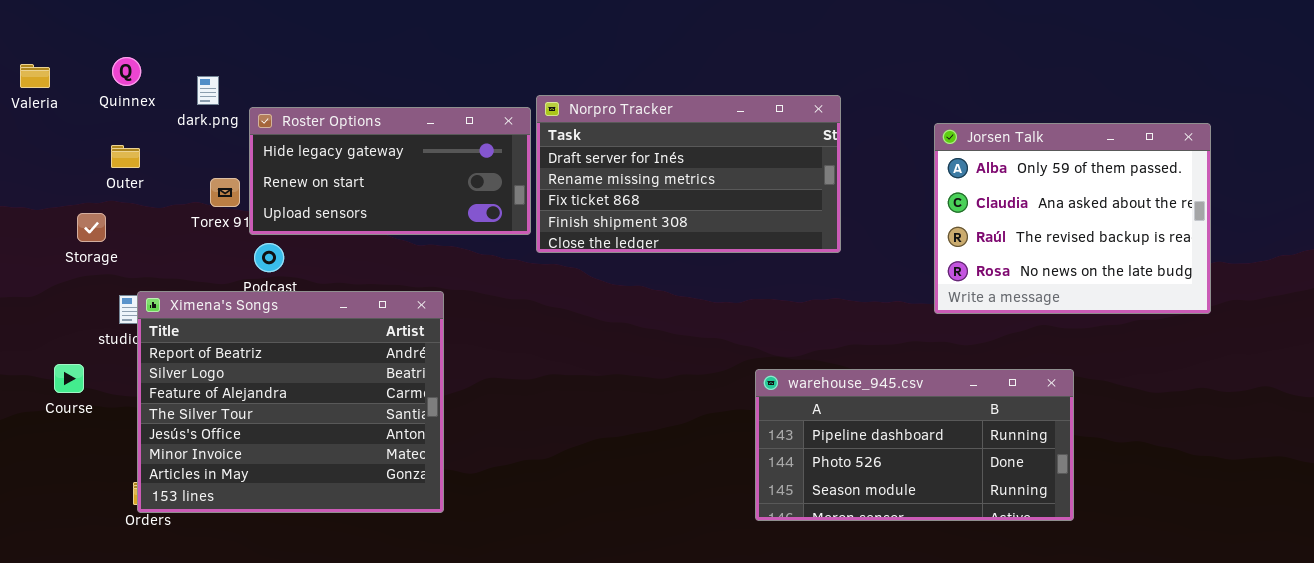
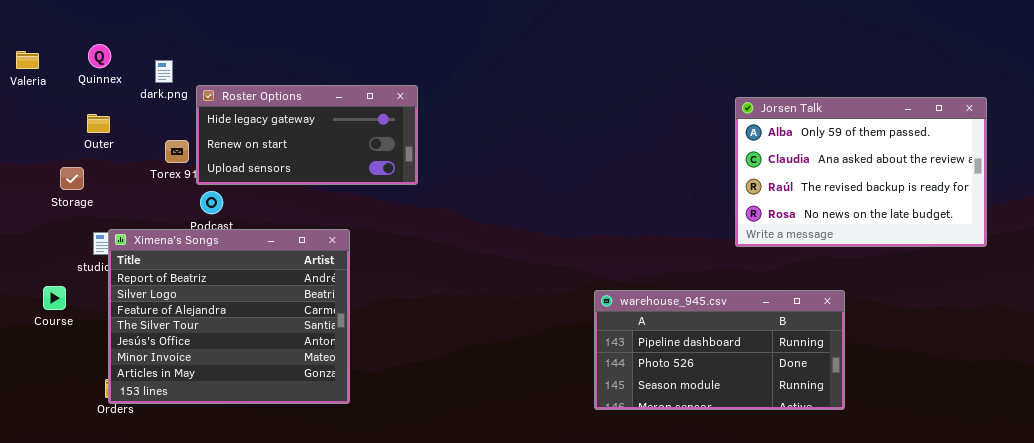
Norpro Tracker: [536,95,841,253] -> none, closed
Jorsen Talk: [934,123,1211,314] -> [735,97,987,247], resized

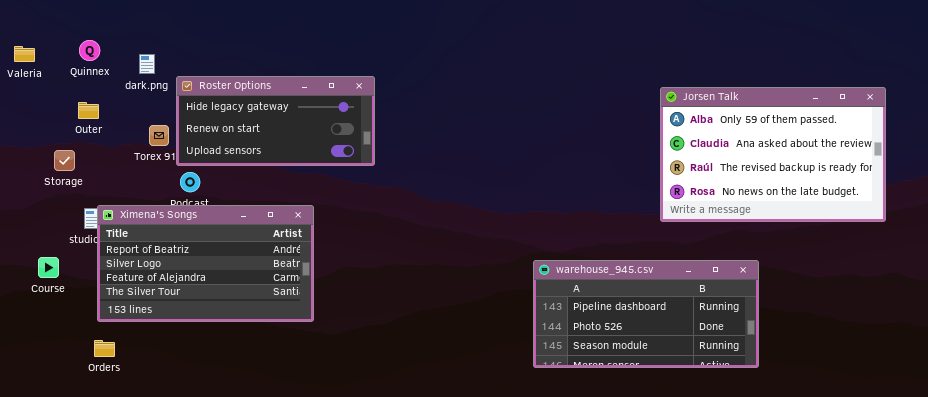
Ximena's Songs: [108,229,350,404] -> [97,205,314,322], resized

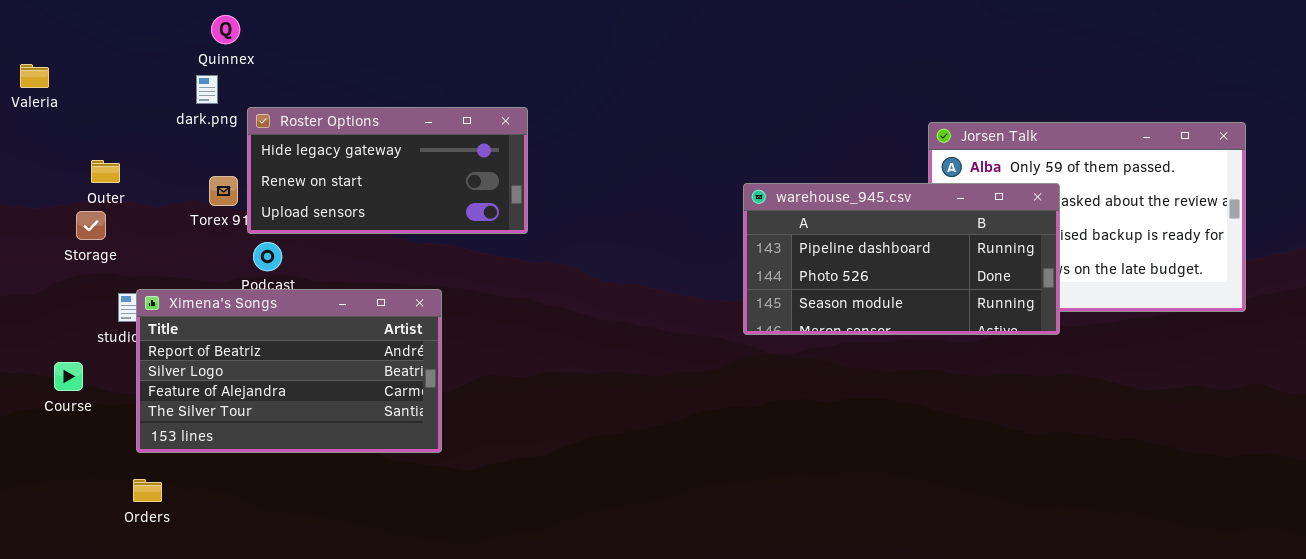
Quinnex: [79,40,100,61] -> [211,15,240,44], moved
Outer: [78,102,99,119] -> [91,160,120,183], moved
warehouse_945.csv: [533,260,759,368] -> [743,183,1060,335], moved

